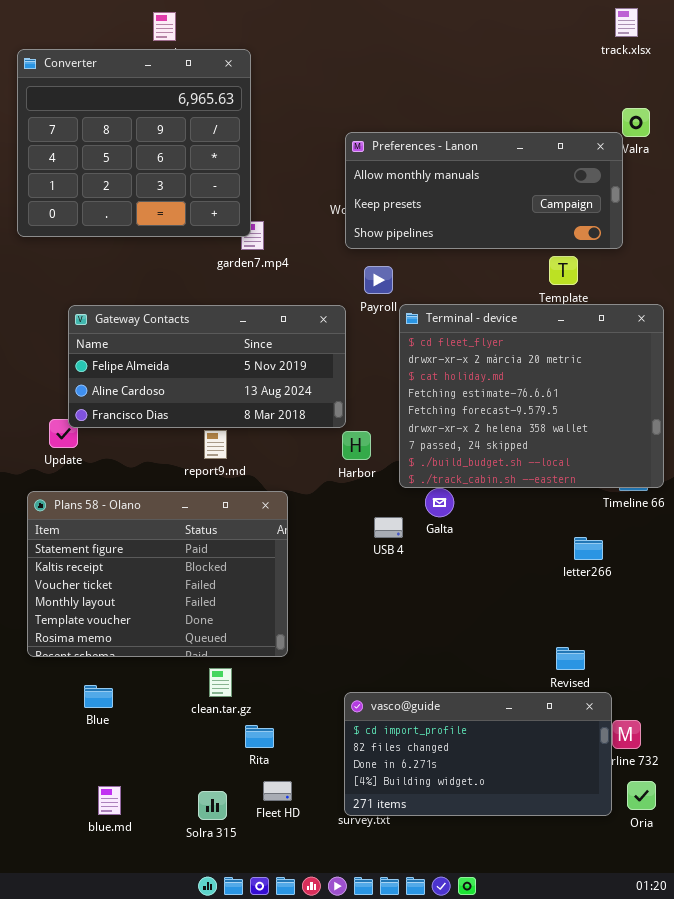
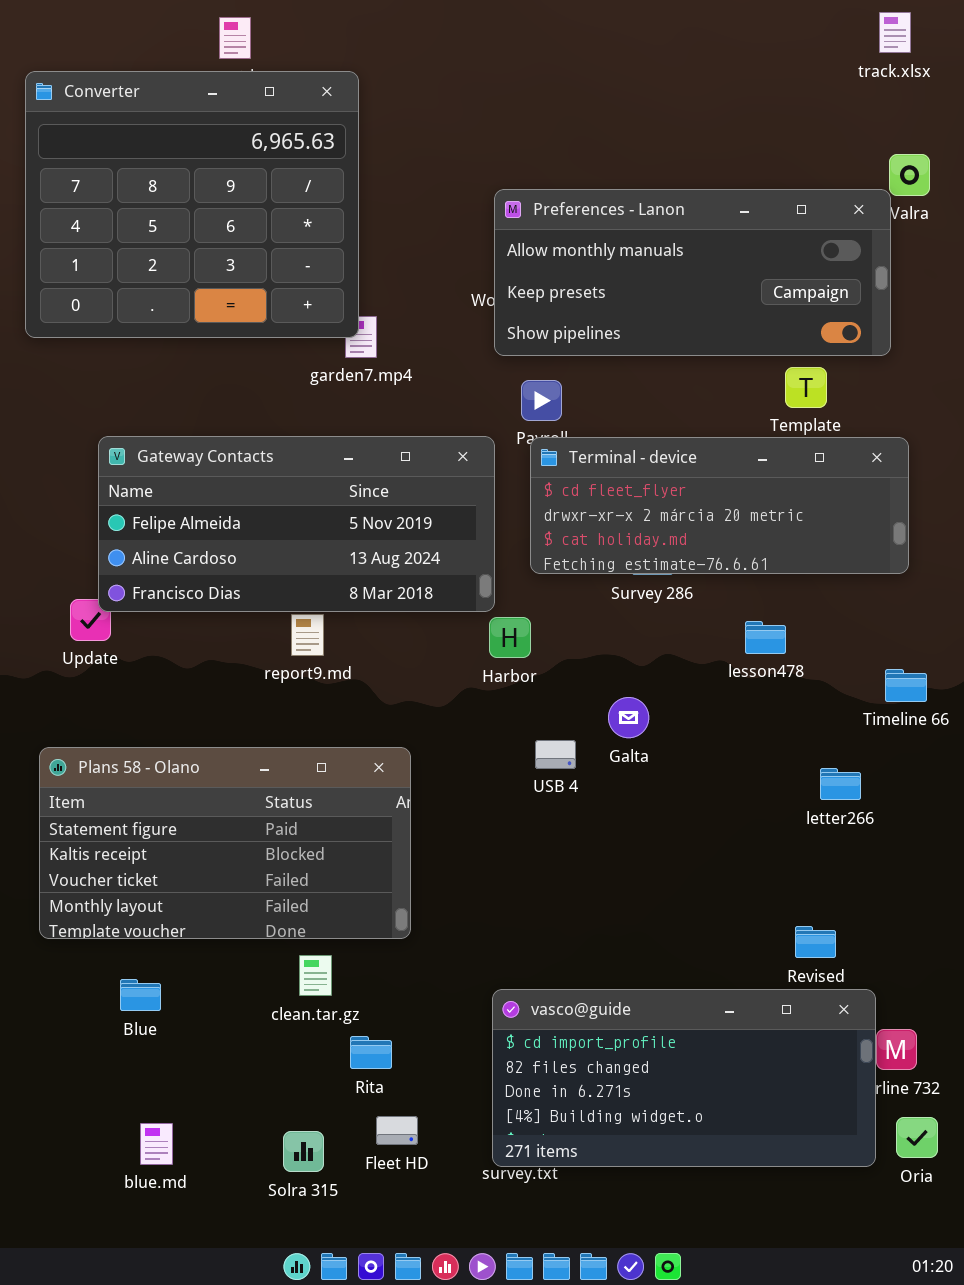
Terminal - device: [399,304,664,488] -> [530,437,909,574], moved, resized
Plans 58 - Olano: [27,491,288,657] -> [39,747,411,939], resized

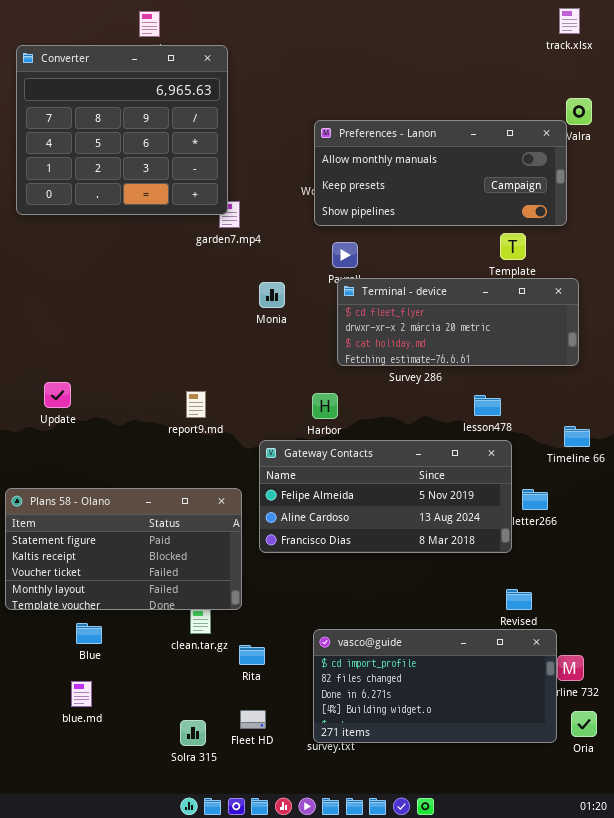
Gateway Contacts: [98,436,495,612] -> [259,440,512,553], moved
Plans 58 - Olano: [39,747,411,939] -> [5,488,242,610], moved
Rita: [350,1036,392,1069] -> [239,645,265,665], moved
blue.md: [140,1123,173,1165] -> [71,681,92,707], moved

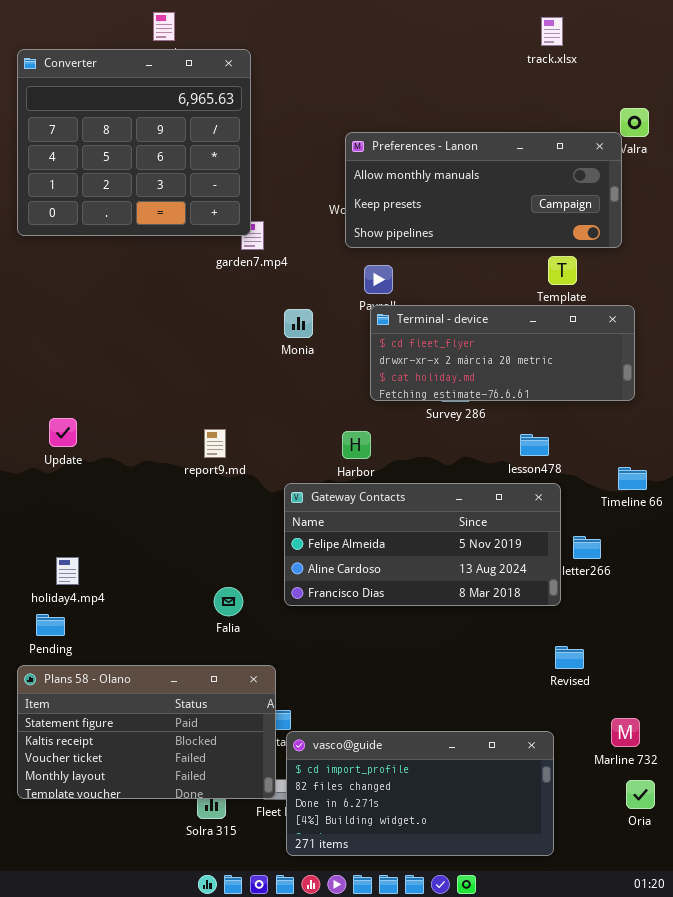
track.xlsx: [559,8,580,34] -> [541,17,563,46], moved
Plans 58 - Olano: [5,488,242,610] -> [17,665,276,799], moved
vasco@guide: [313,629,557,743] -> [286,731,554,856], moved

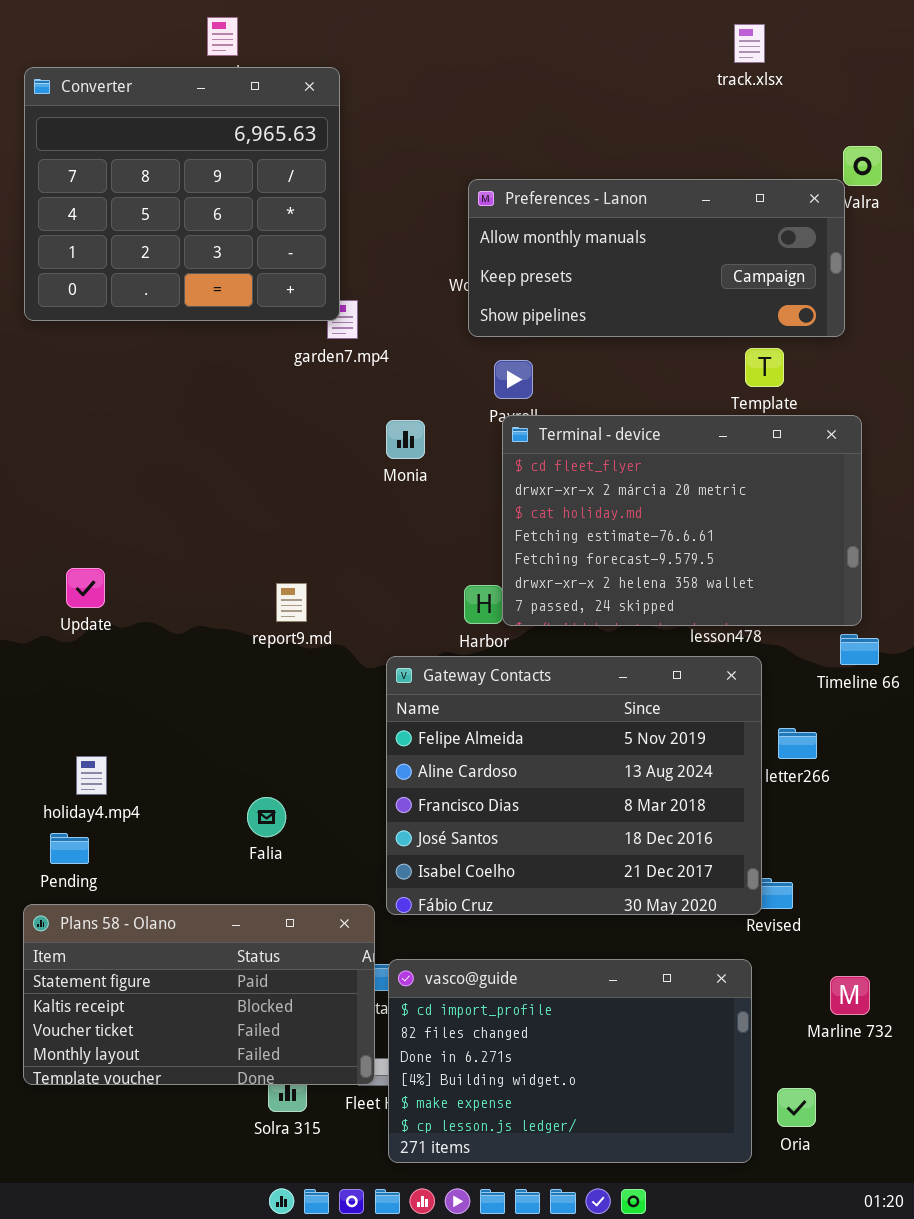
Terminal - device: [370,305,635,401] -> [502,415,862,626], resized
Gateway Contacts: [284,483,561,606] -> [386,656,762,915], resized
Falia: [214,587,243,616] -> [247,797,286,837], moved
vasco@guide: [286,731,554,856] -> [388,959,752,1163], resized
Oria: [626,780,655,809] -> [777,1088,816,1127], moved

